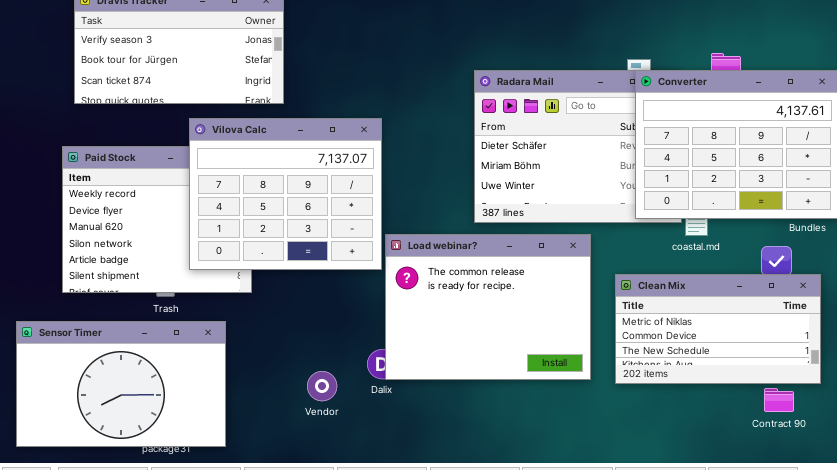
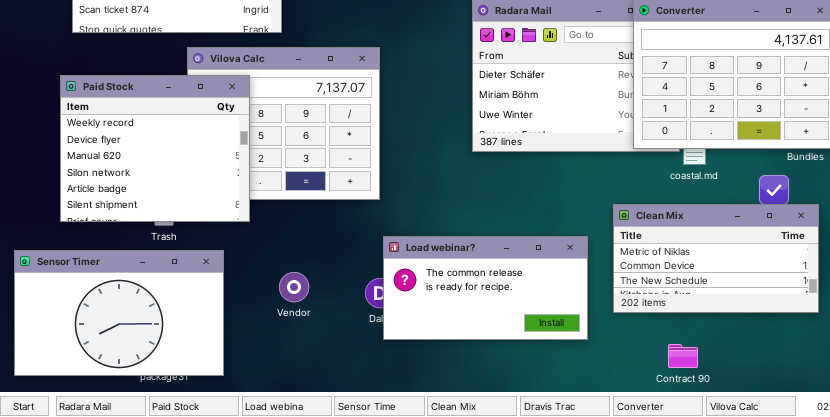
Paid Stock: [62,146,252,293] -> [60,75,250,222], raised
Load webinar?: [385,234,591,380] -> [383,236,588,340], moved, resized
Vendor: [307,371,337,401] -> [279,272,309,302], moved
Contract 90: [764,388,794,412] -> [668,344,698,368], moved

